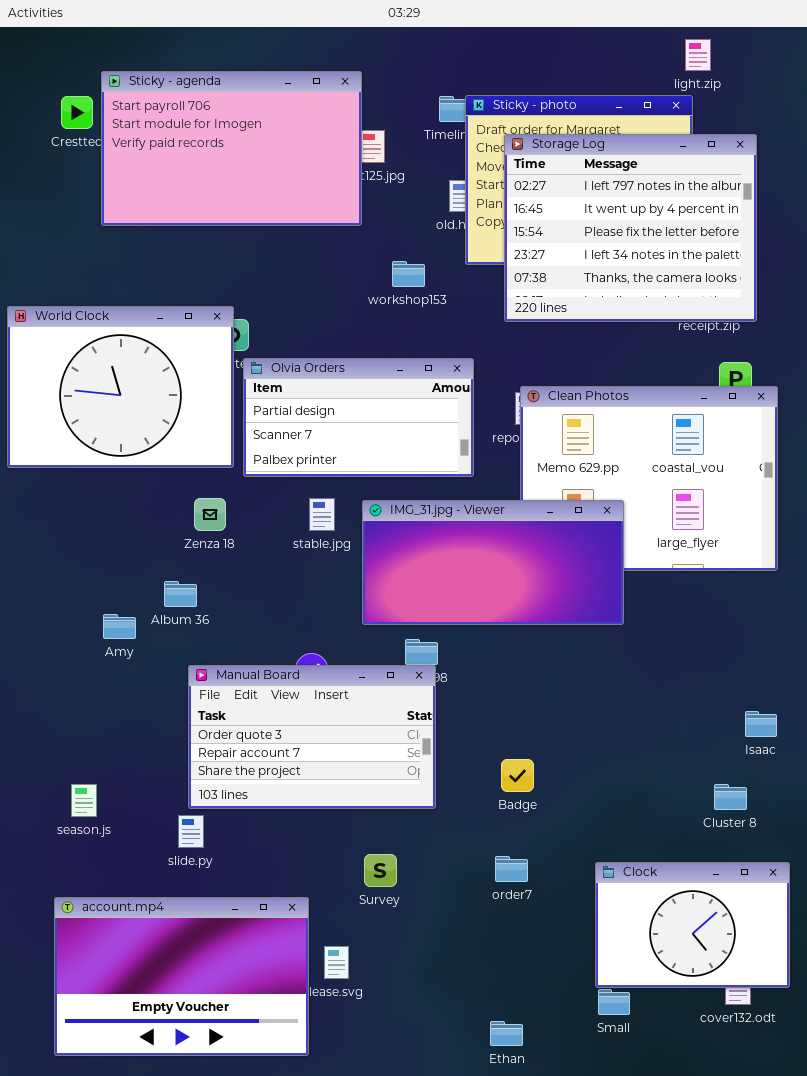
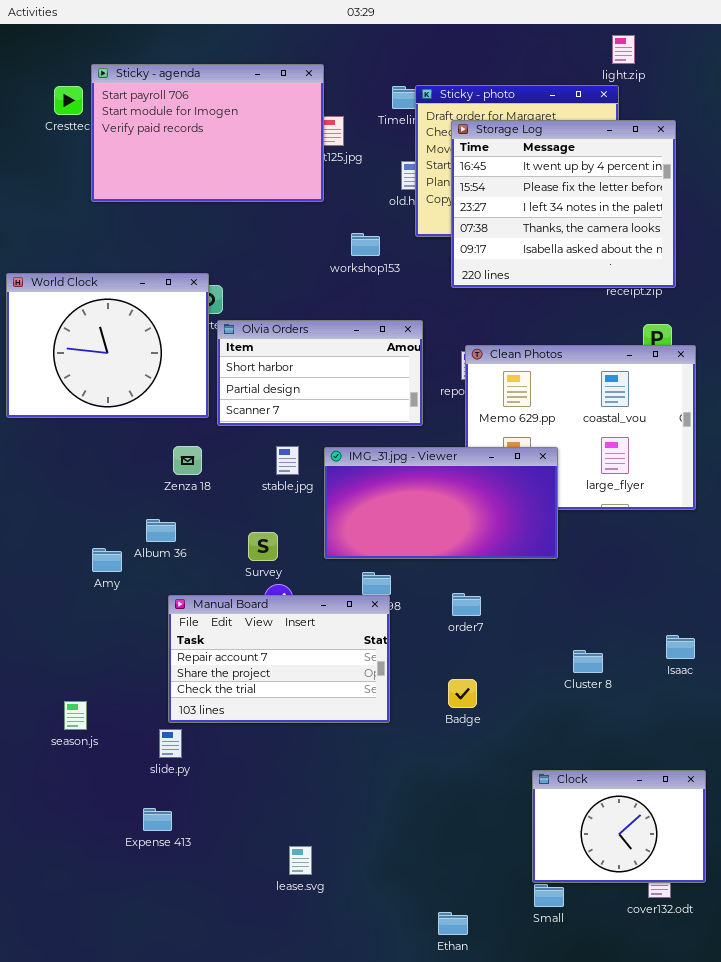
Storage Log: [504,134,757,322] -> [451,120,676,288], scrolled down 1 row
Olvia Orders: [243,358,474,477] -> [217,320,423,426], scrolled up 1 row
Manual Board: [188,665,436,809] -> [168,595,390,723], scrolled down 1 row
Cluster 8: [714,784,747,810] -> [573,650,603,673], moved
Survey: [364,854,397,887] -> [248,532,278,561], moved
order7: [495,856,528,882] -> [452,593,481,616], moved
account.mp4: [54,897,309,1056] -> none, closed

